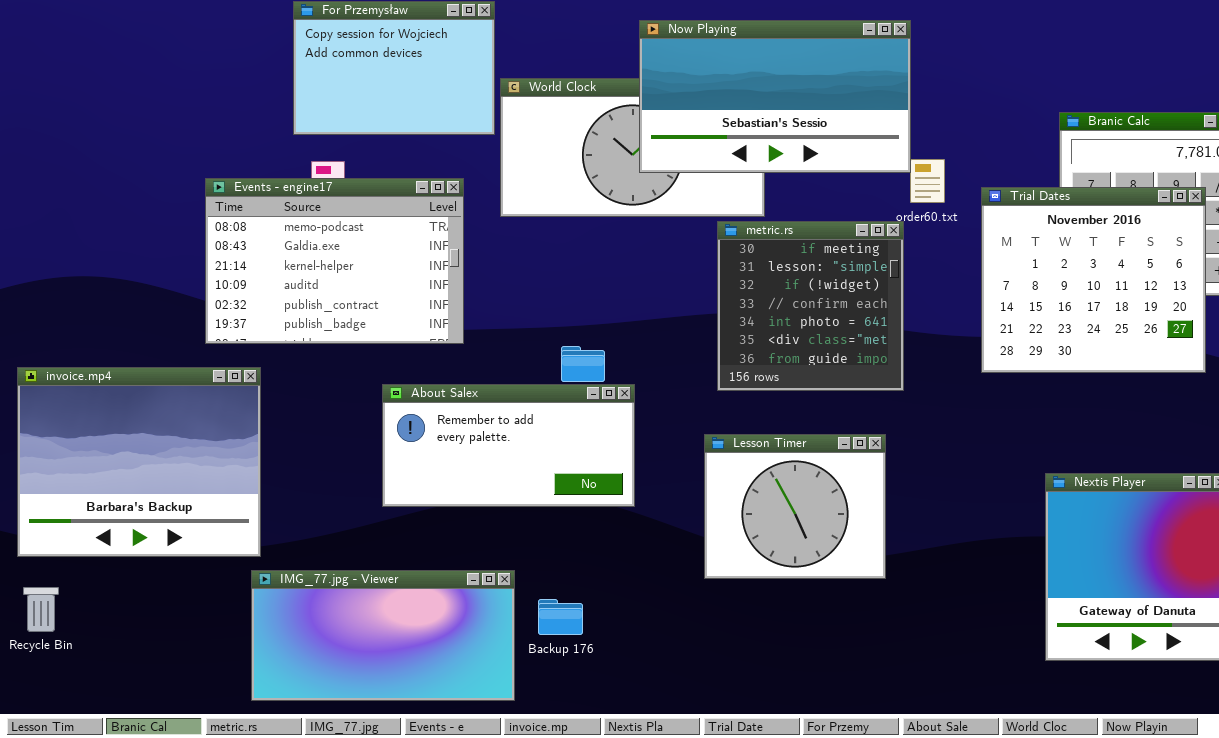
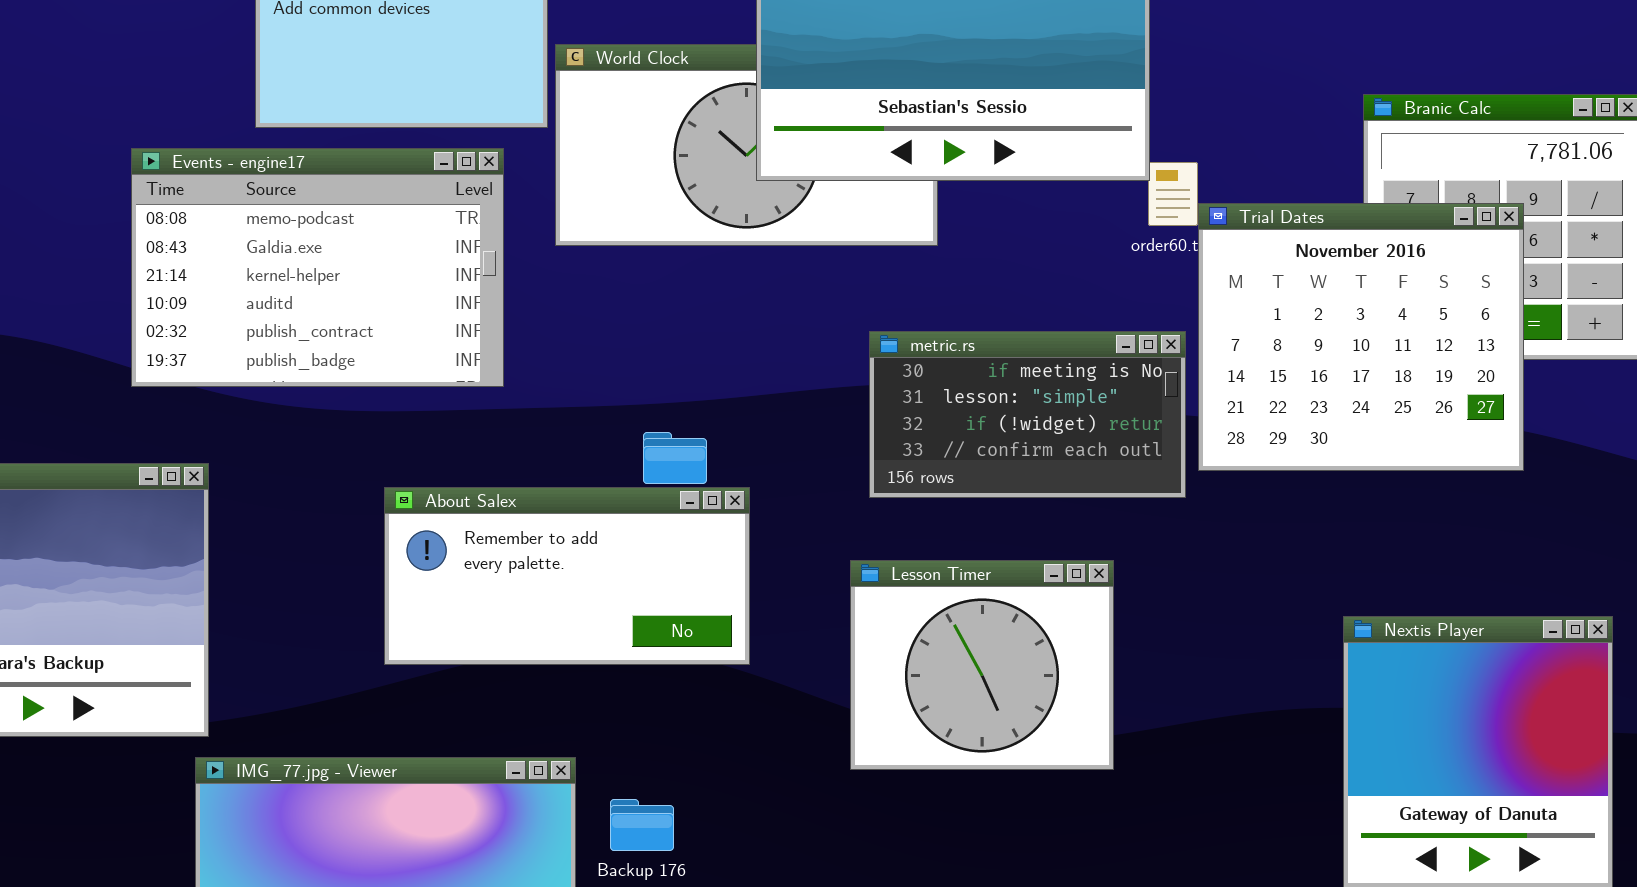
Events - engine17: [205,178,464,344] -> [131,148,504,387], moved
Trial Dates: [981,187,1206,373] -> [1198,203,1524,471], moved
metric.rs: [717,221,904,391] -> [869,331,1186,498], resized

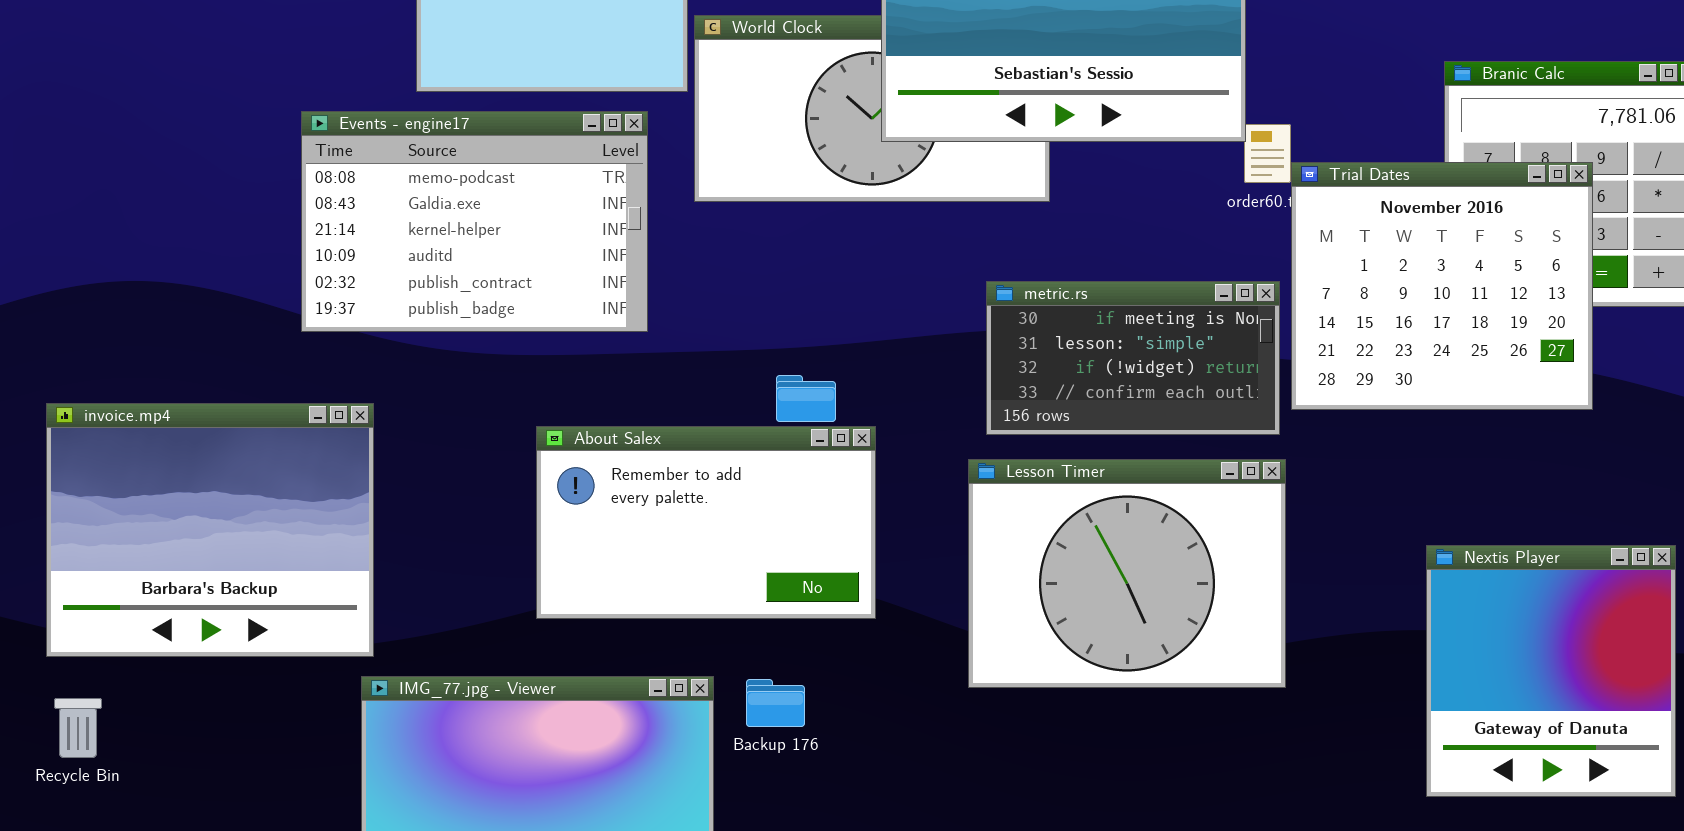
About Salex: [384,487,750,665] -> [536,426,876,619], resized
Lesson Timer: [850,560,1114,770] -> [968,459,1286,688], resized
Backup 176: [610,799,674,851] -> [746,679,805,727], moved

